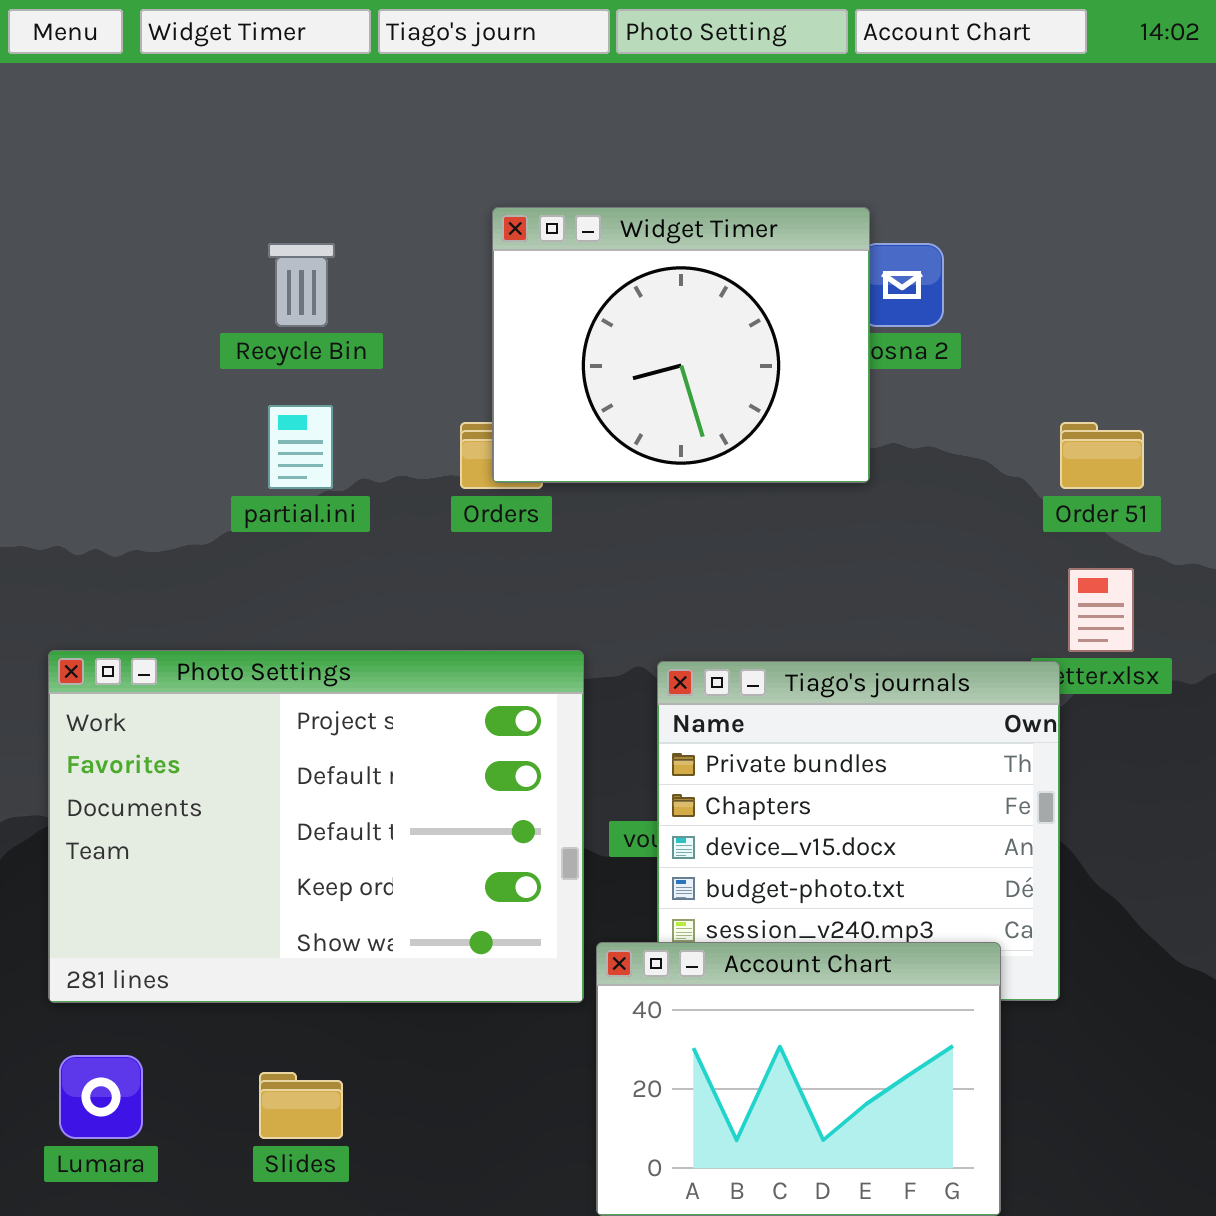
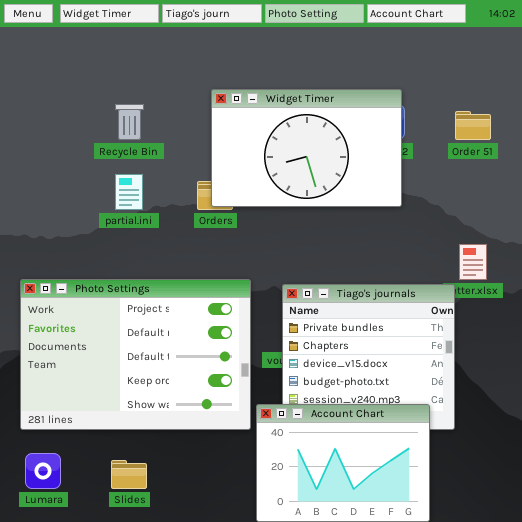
Widget Timer: [492,207,870,483] -> [211,89,402,207], resized
Order 51: [1060,422,1144,489] -> [455,111,491,140], moved

